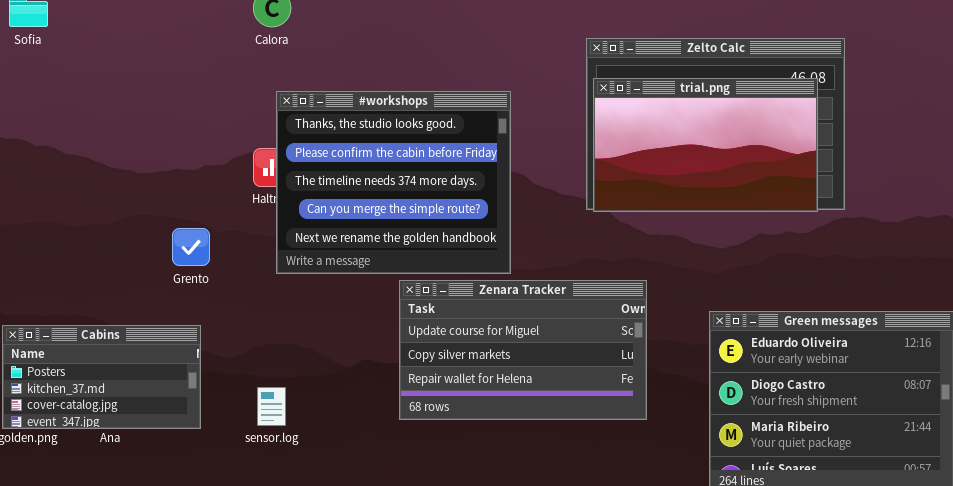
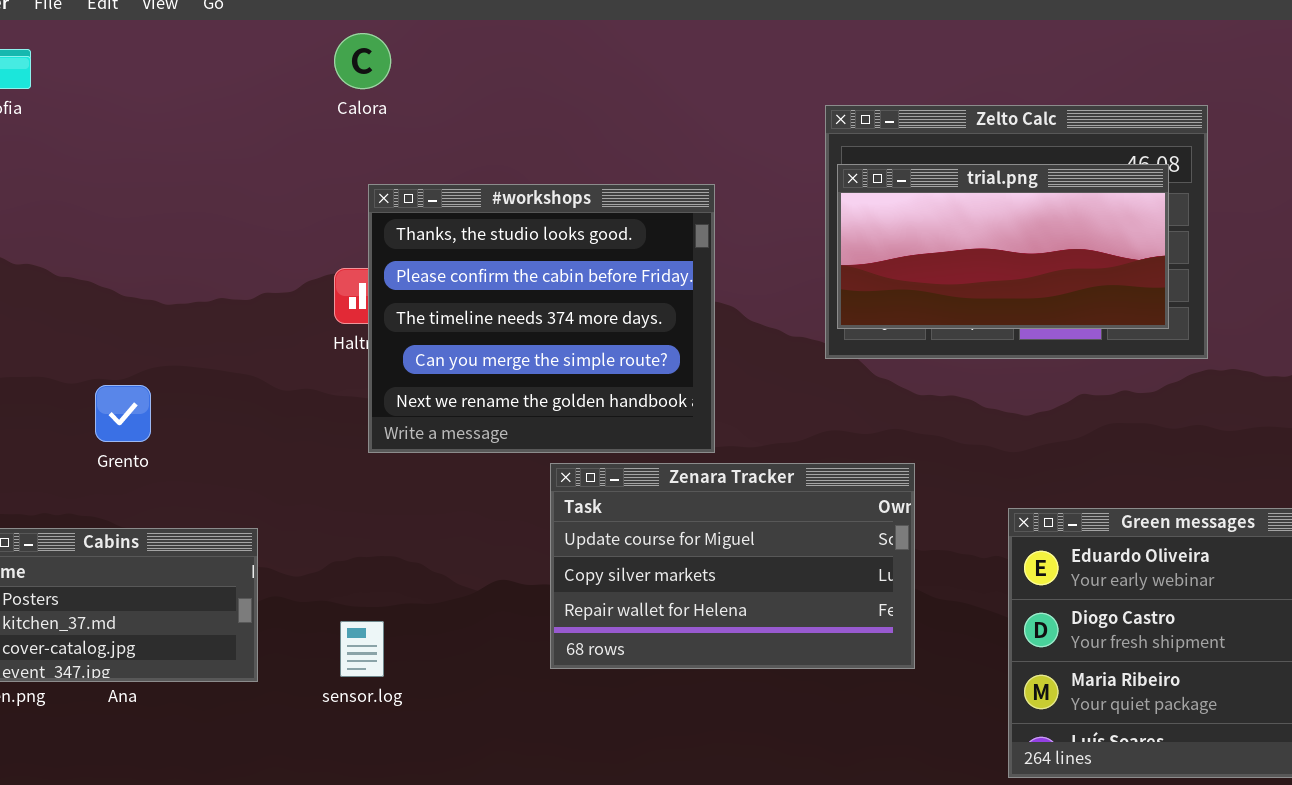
trial.png: [593,78,818,212] -> [837,164,1169,329], resized
Grento: [172,228,210,266] -> [95,385,151,442], moved

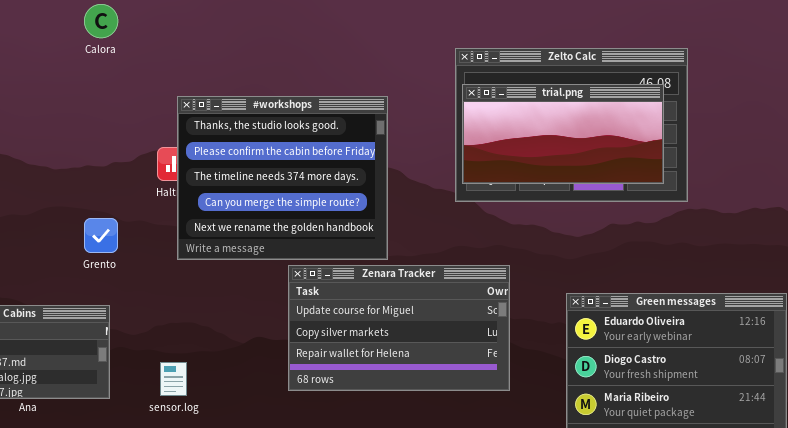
Calora: [334,33,391,89] -> [84,4,118,38], moved
Grento: [95,385,151,442] -> [84,218,118,253], moved

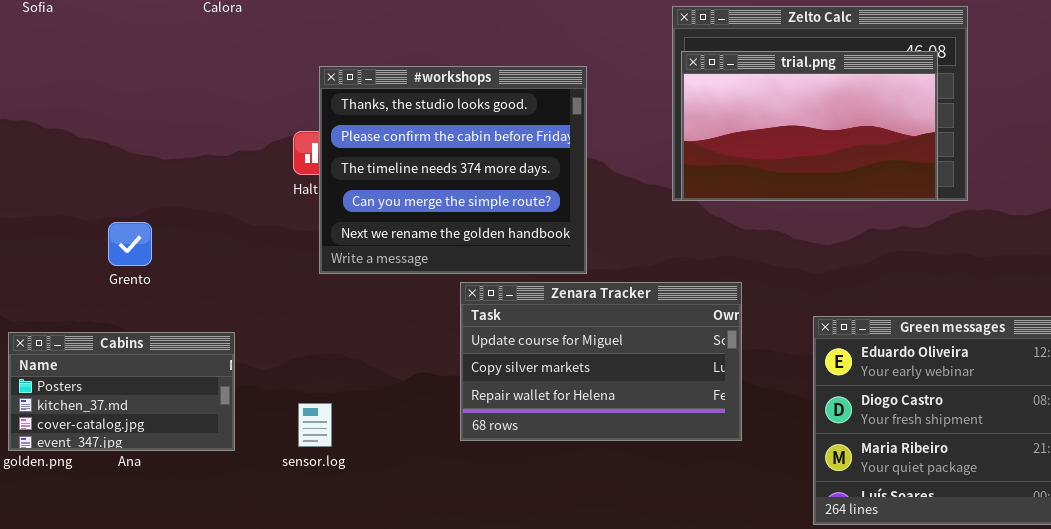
trial.png: [462,84,664,184] -> [681,51,938,201], resized
Grento: [84,218,118,253] -> [108,222,152,266], moved

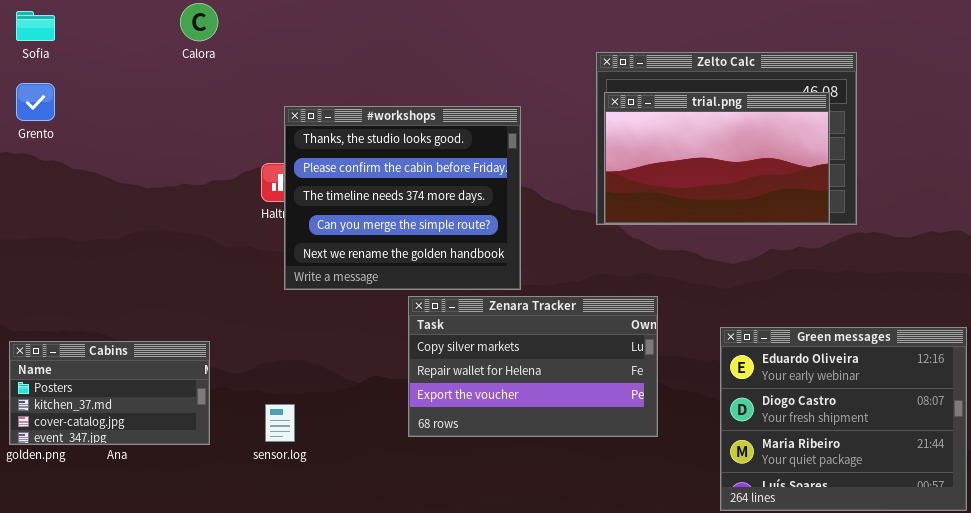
Grento: [108,222,152,266] -> [16,83,55,121], moved
Zenara Tracker: [460,282,742,441] -> [408,296,658,437], scrolled down 1 row

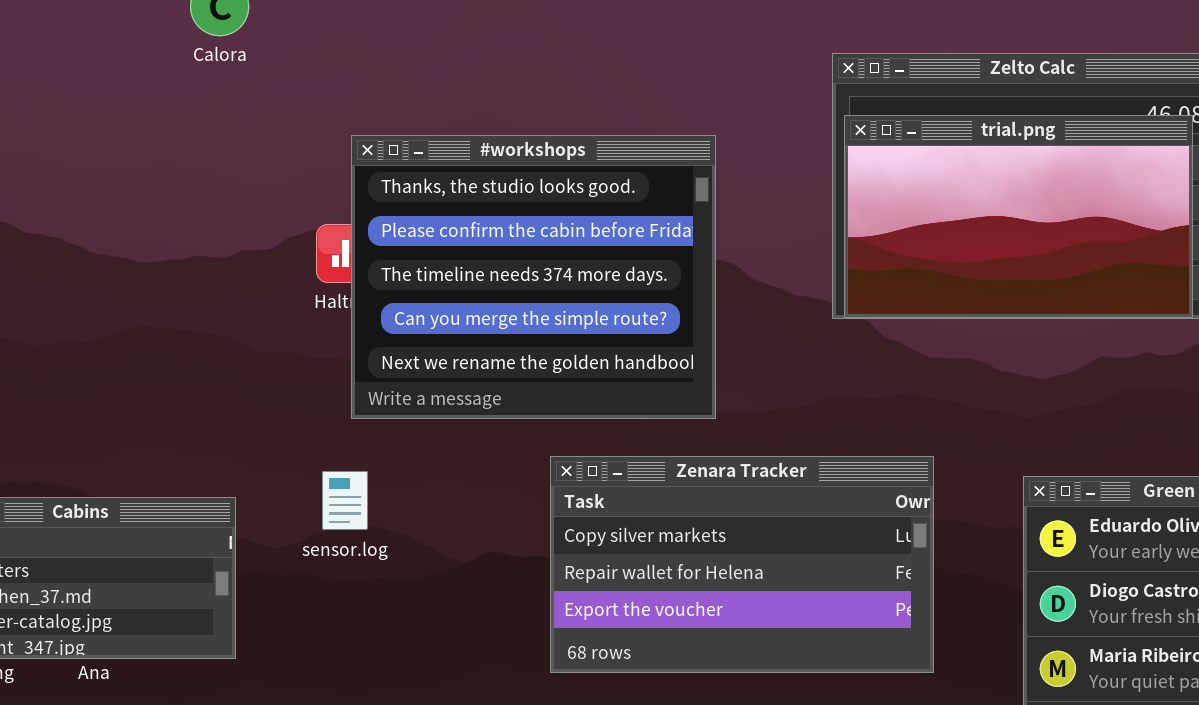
Zenara Tracker: [408,296,658,437] -> [550,456,934,673], moved
sensor.log: [265,404,295,442] -> [322,471,368,530], moved

